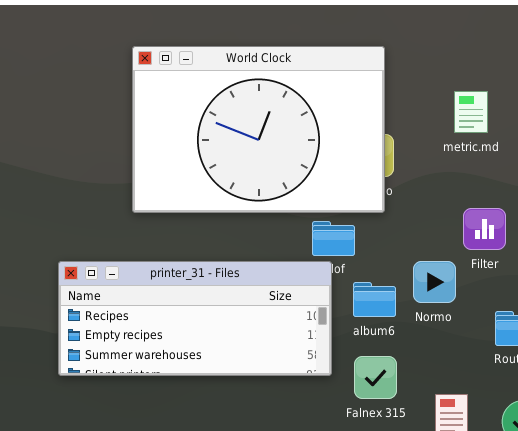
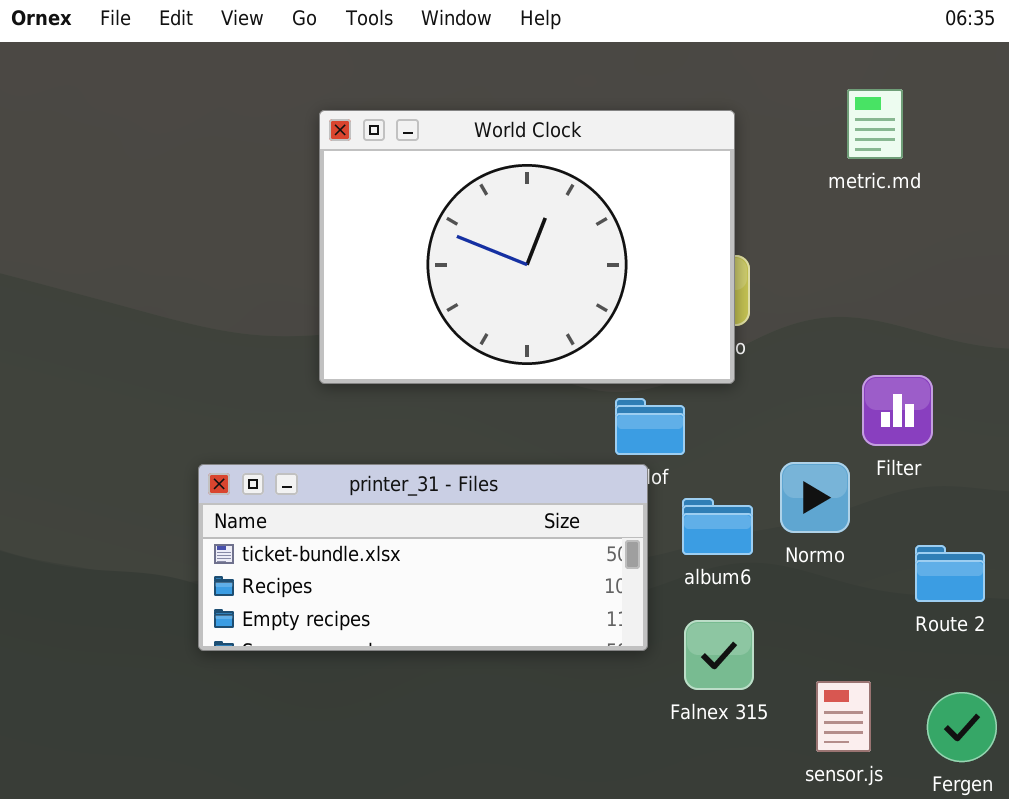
metric.md: [454,91,488,133] -> [847,89,903,159], moved
printer_31 - Files: [58,261,332,376] -> [198,464,648,651], scrolled up 1 row

